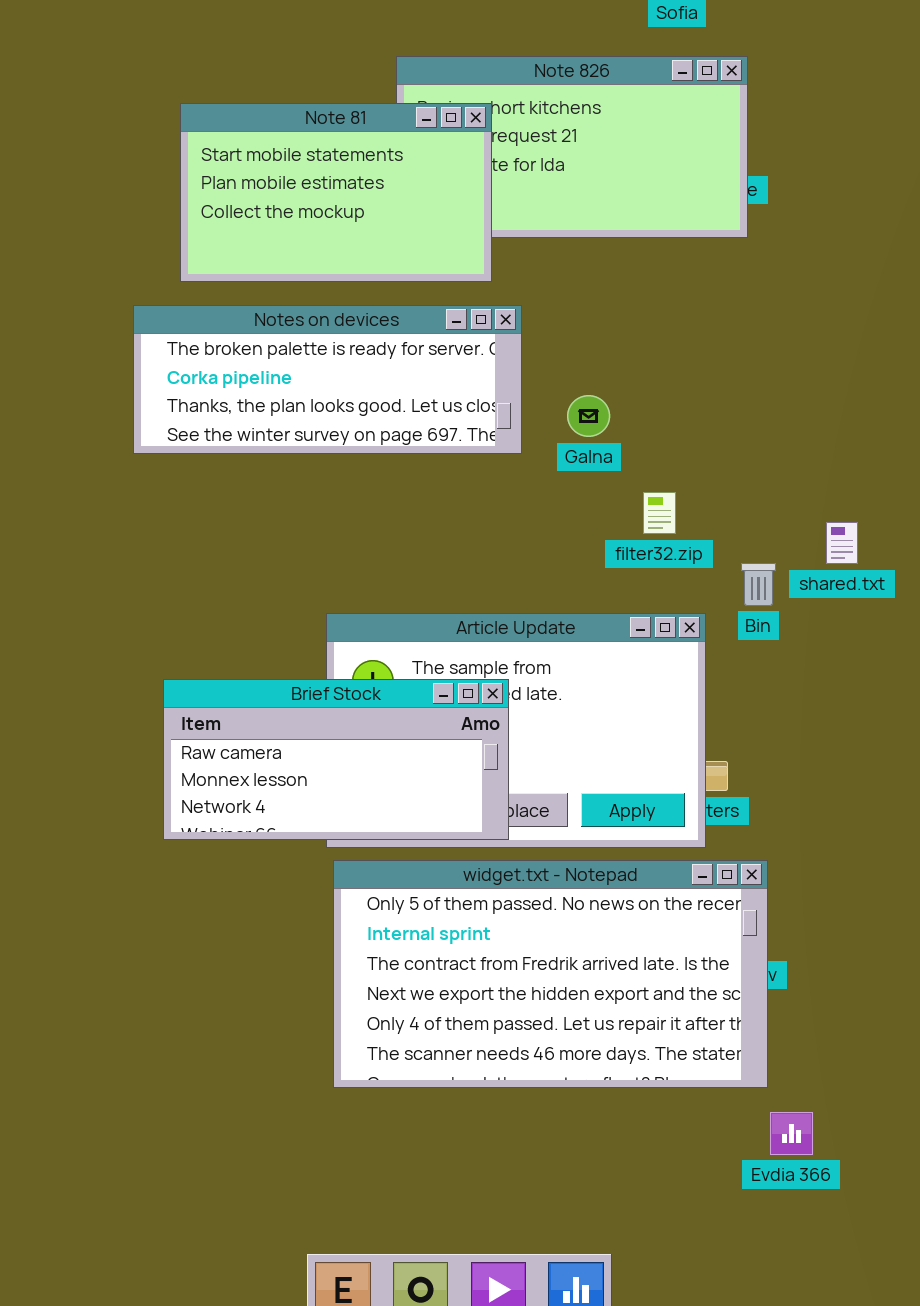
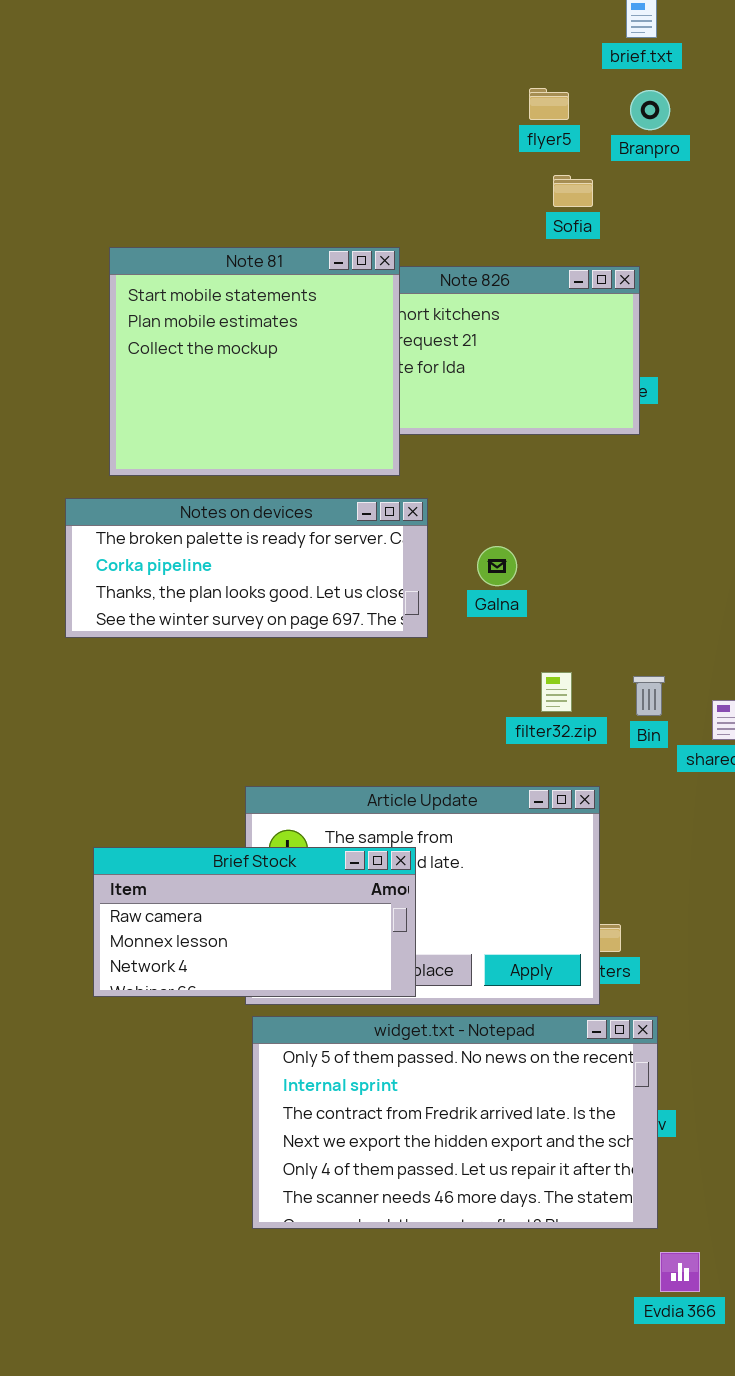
Note 81: [180,103,492,282] -> [109,247,400,476], resized
Galna: [567,395,610,437] -> [477,546,517,586], moved
Bin: [741,563,776,606] -> [633,676,665,716], moved

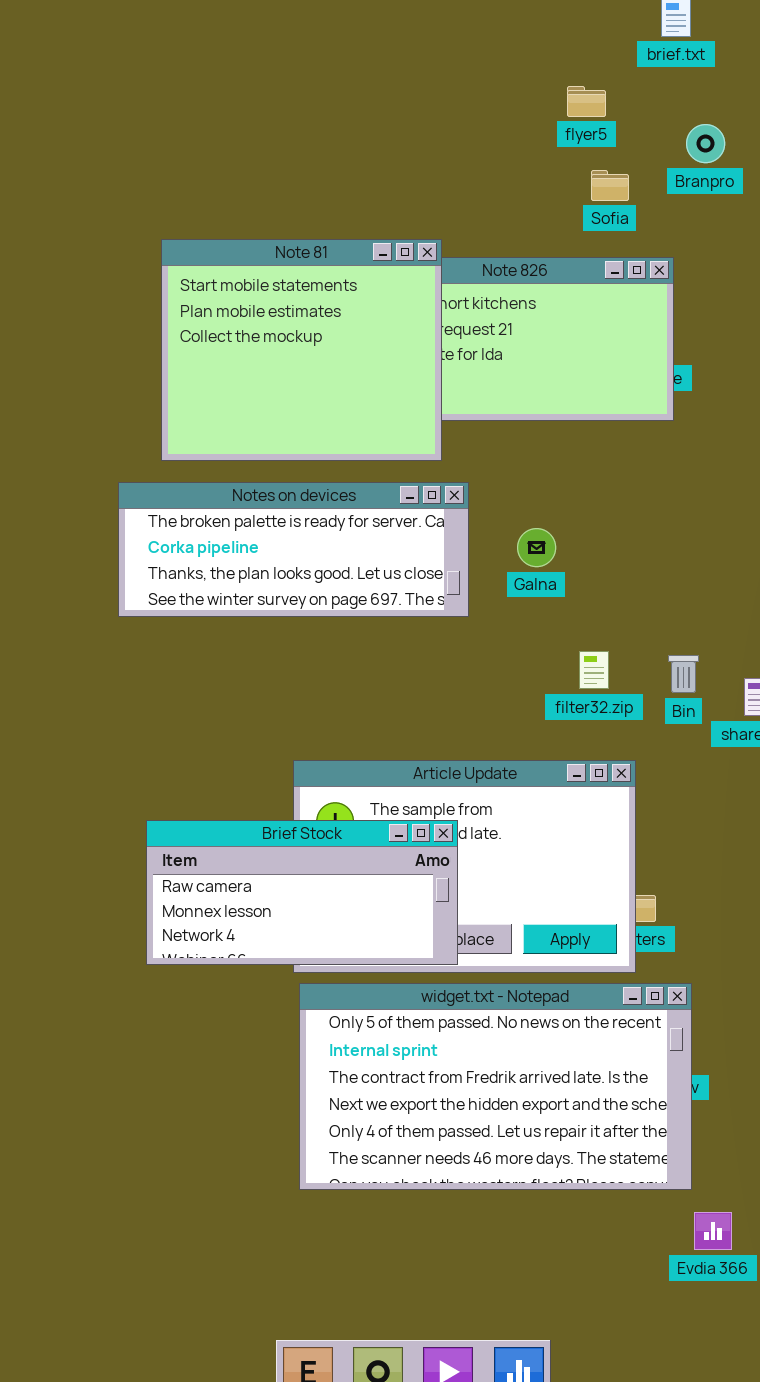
Branpro: [630,90,670,130] -> [686,124,725,163], moved

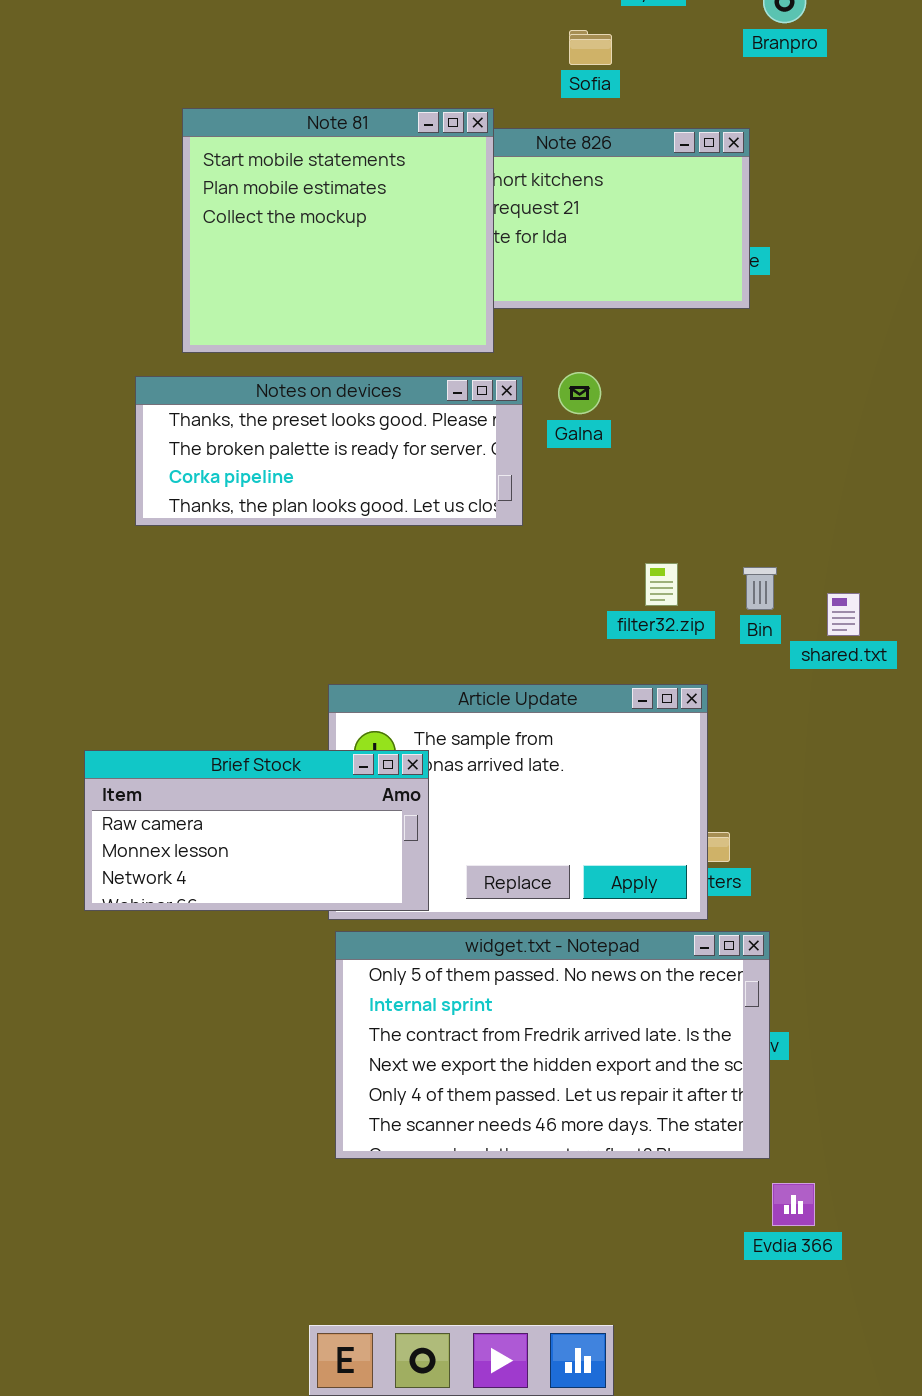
Sofia: [591,170,629,201] -> [569,30,612,65], moved
Notes on devices: [118,482,469,617] -> [135,376,523,526], scrolled up 1 row
Galna: [517,528,556,567] -> [558,372,601,414], moved
Brief Stock: [146,820,458,965] -> [84,750,429,911], moved

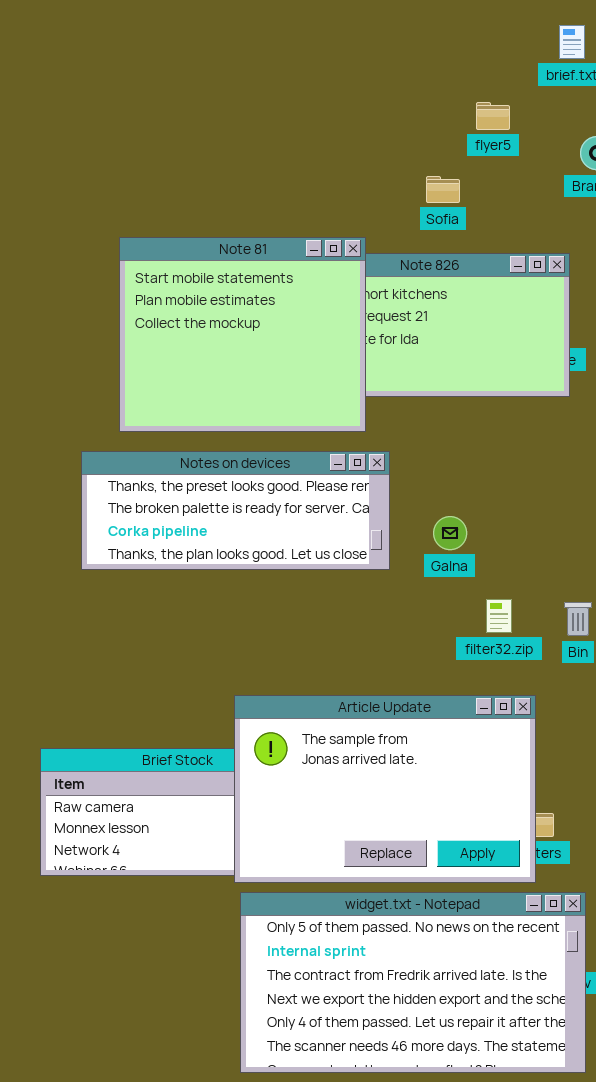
Galna: [558,372,601,414] -> [433,516,467,550], moved
Article Update: [328,684,708,920] -> [234,695,536,883], raised

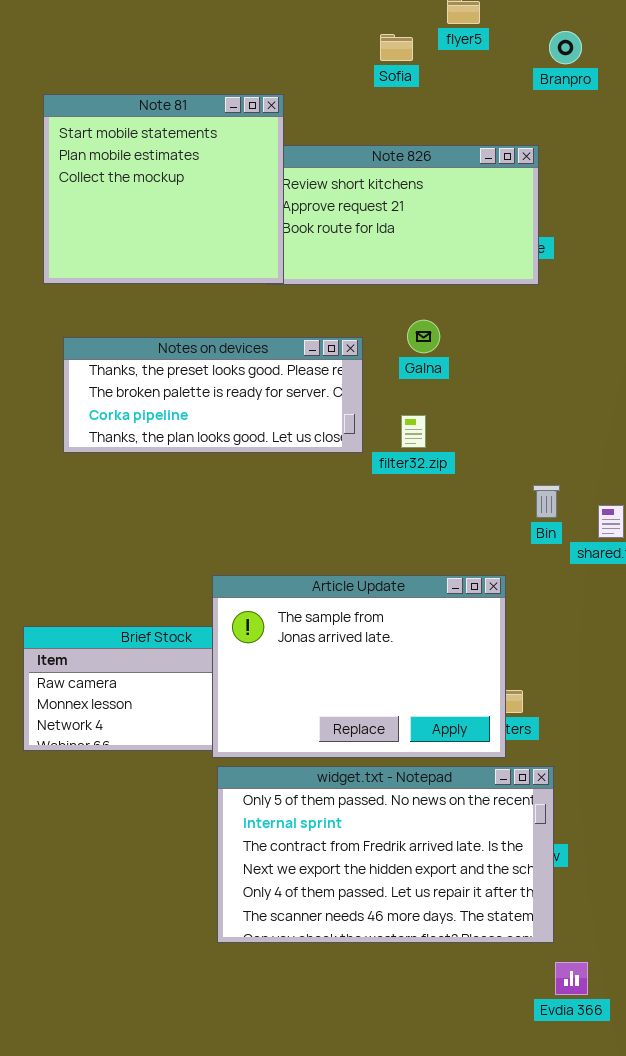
Sofia: [426,176,460,203] -> [380,34,413,61], moved
Note 81: [119,237,366,432] -> [43,94,284,284], moved
Galna: [433,516,467,550] -> [407,320,440,353], moved
filter32.zip: [486,599,512,633] -> [401,415,426,448], moved

